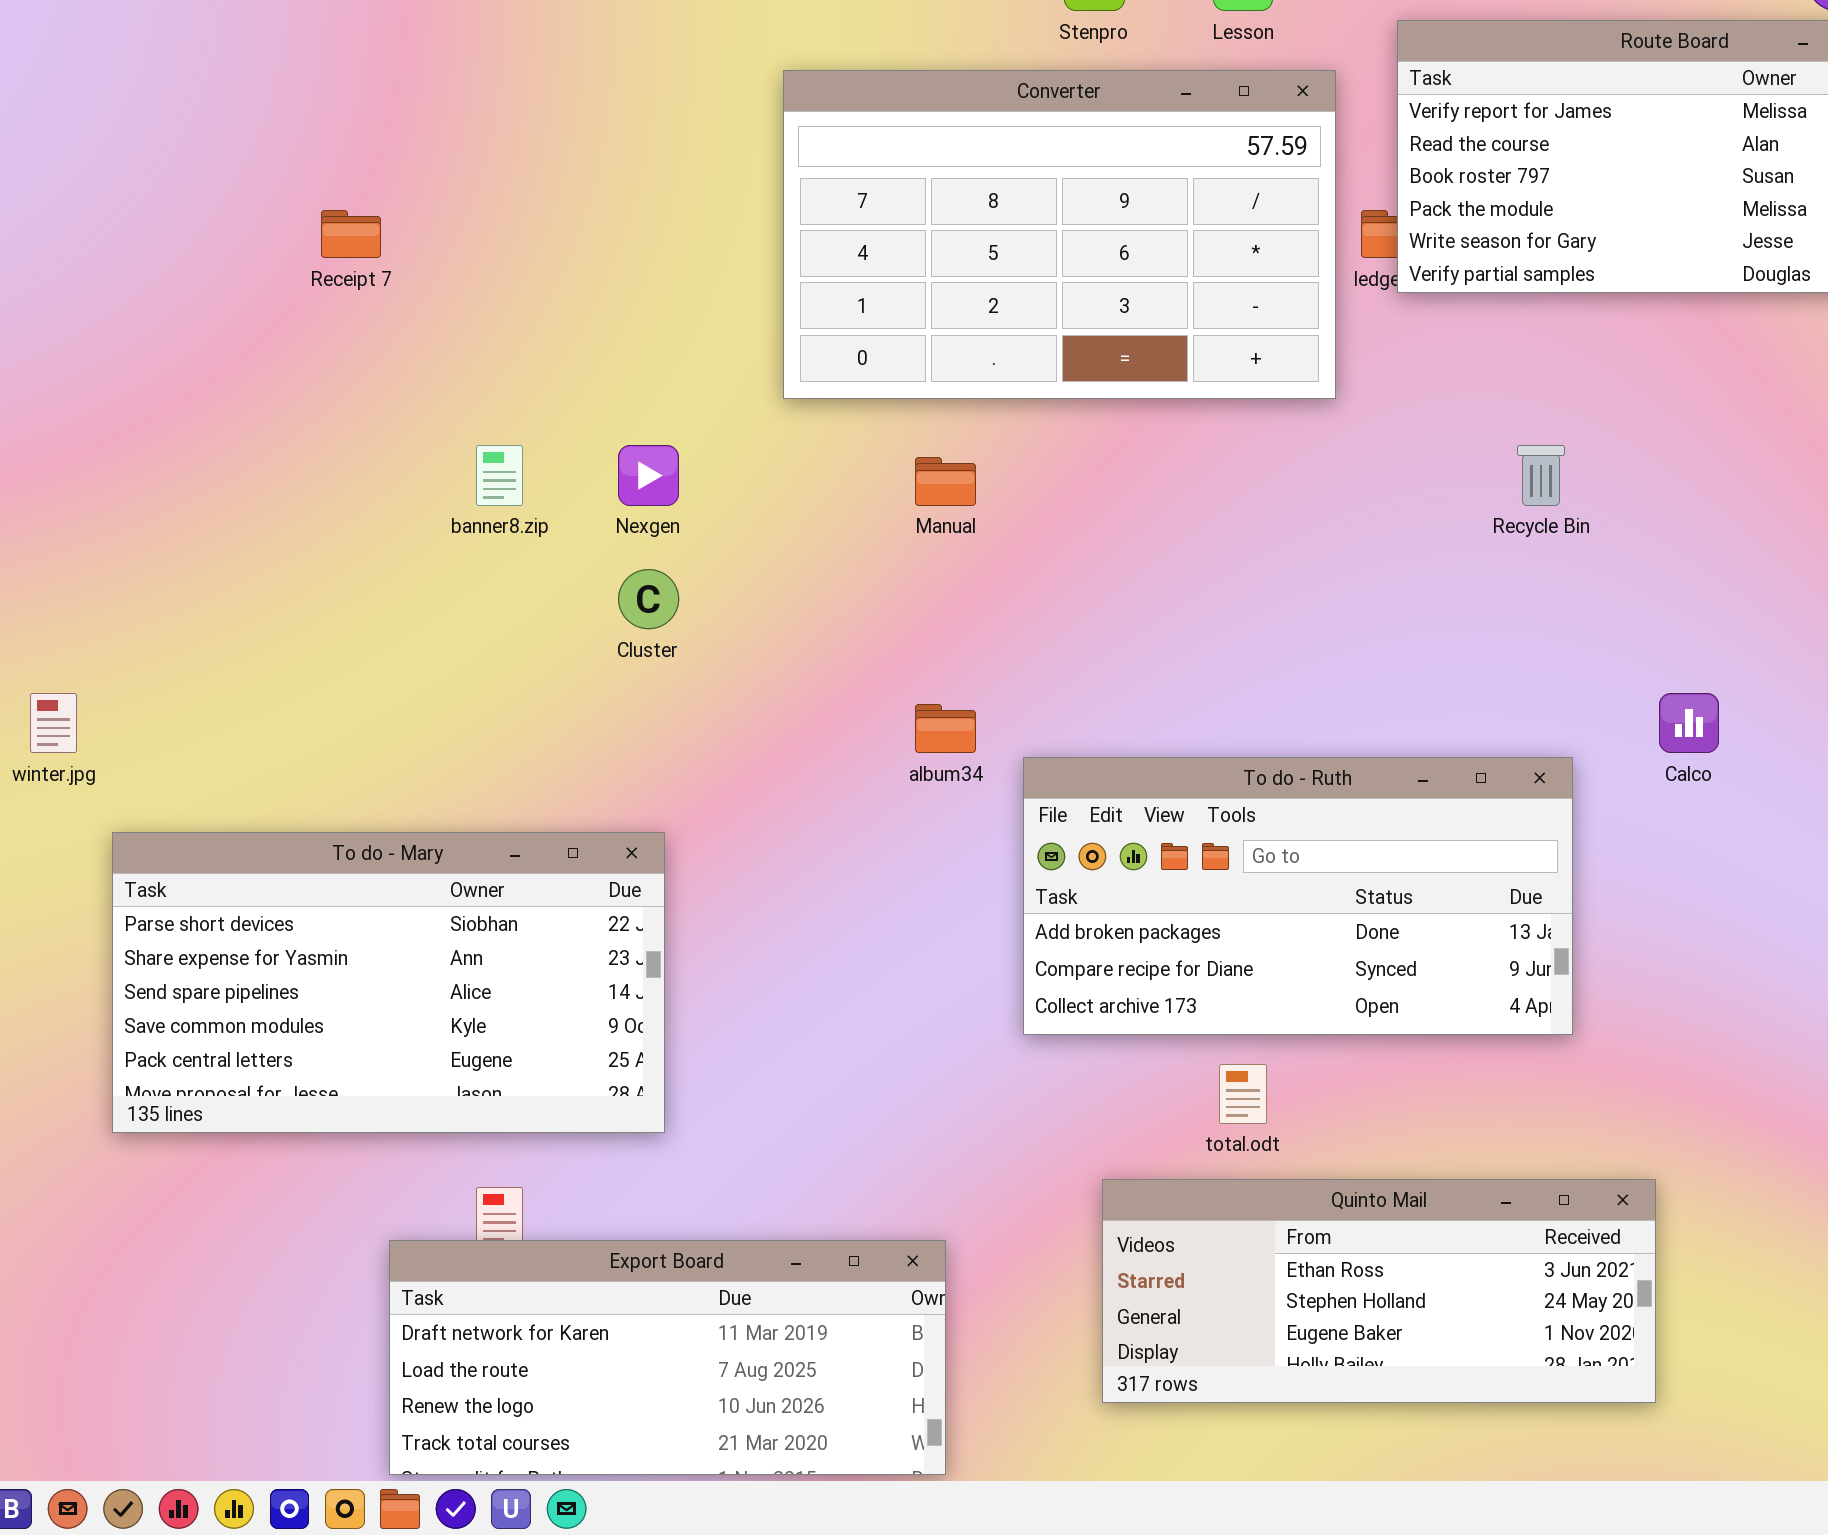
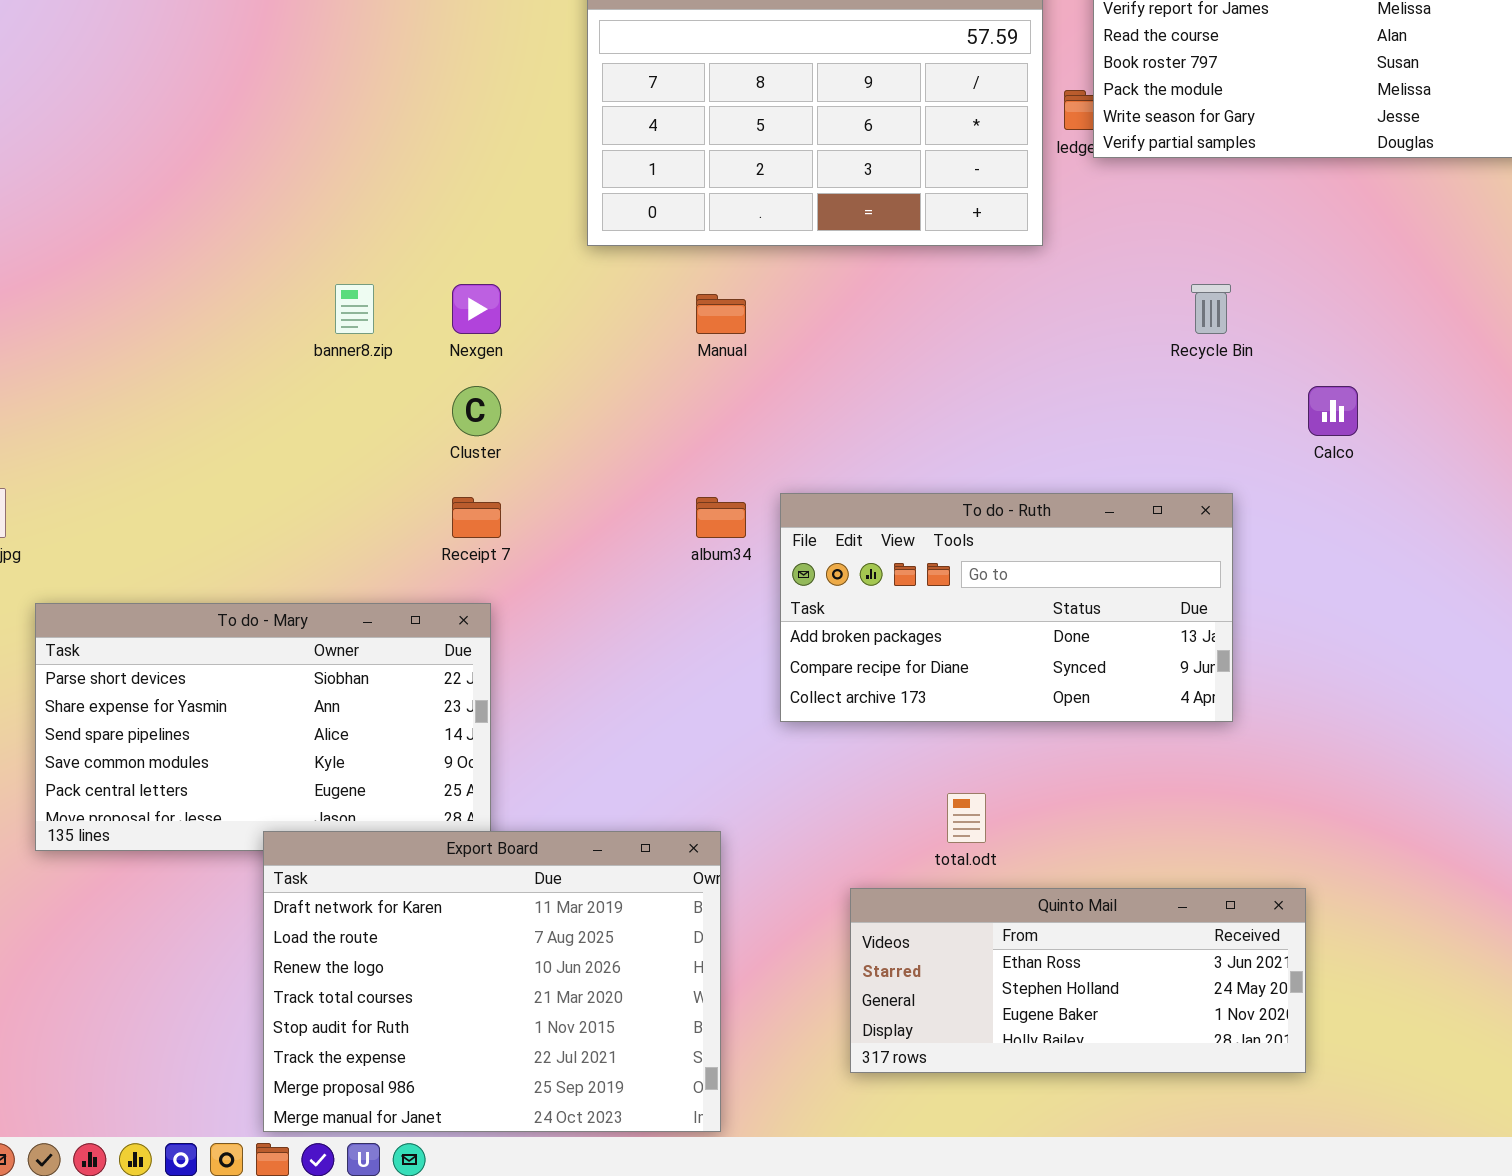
Receipt 7: [321,210,381,258] -> [452,497,501,538], moved
Calco: [1659,693,1719,753] -> [1308,386,1358,436], moved
To do - Ruth: [1023,757,1573,1035] -> [780,493,1233,722], moved
Export Board: [389,1240,946,1475] -> [263,831,721,1132], resized

